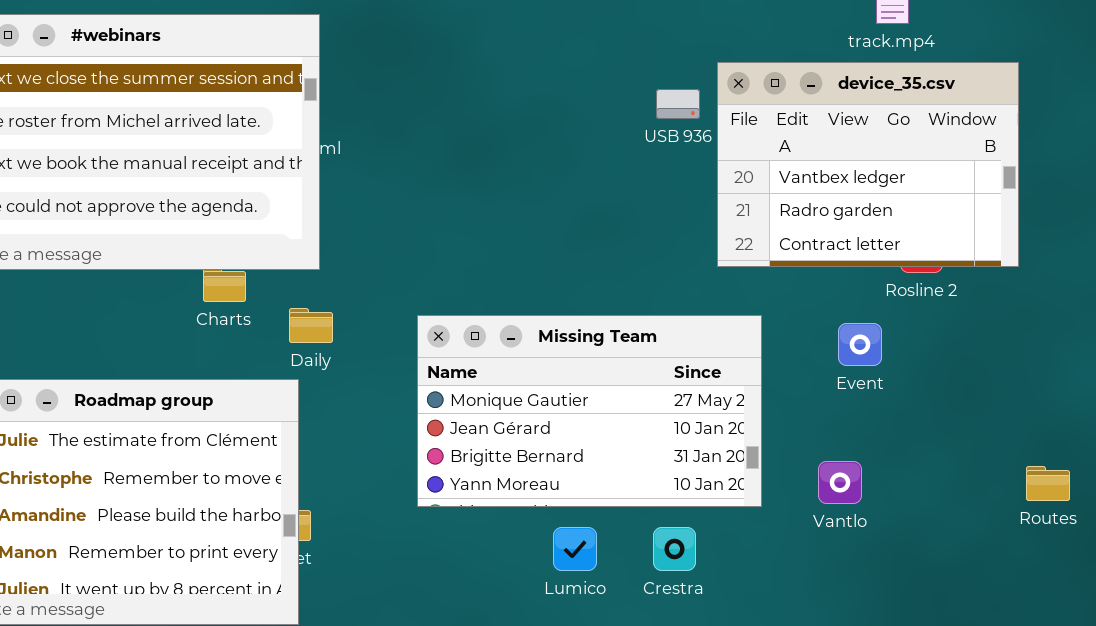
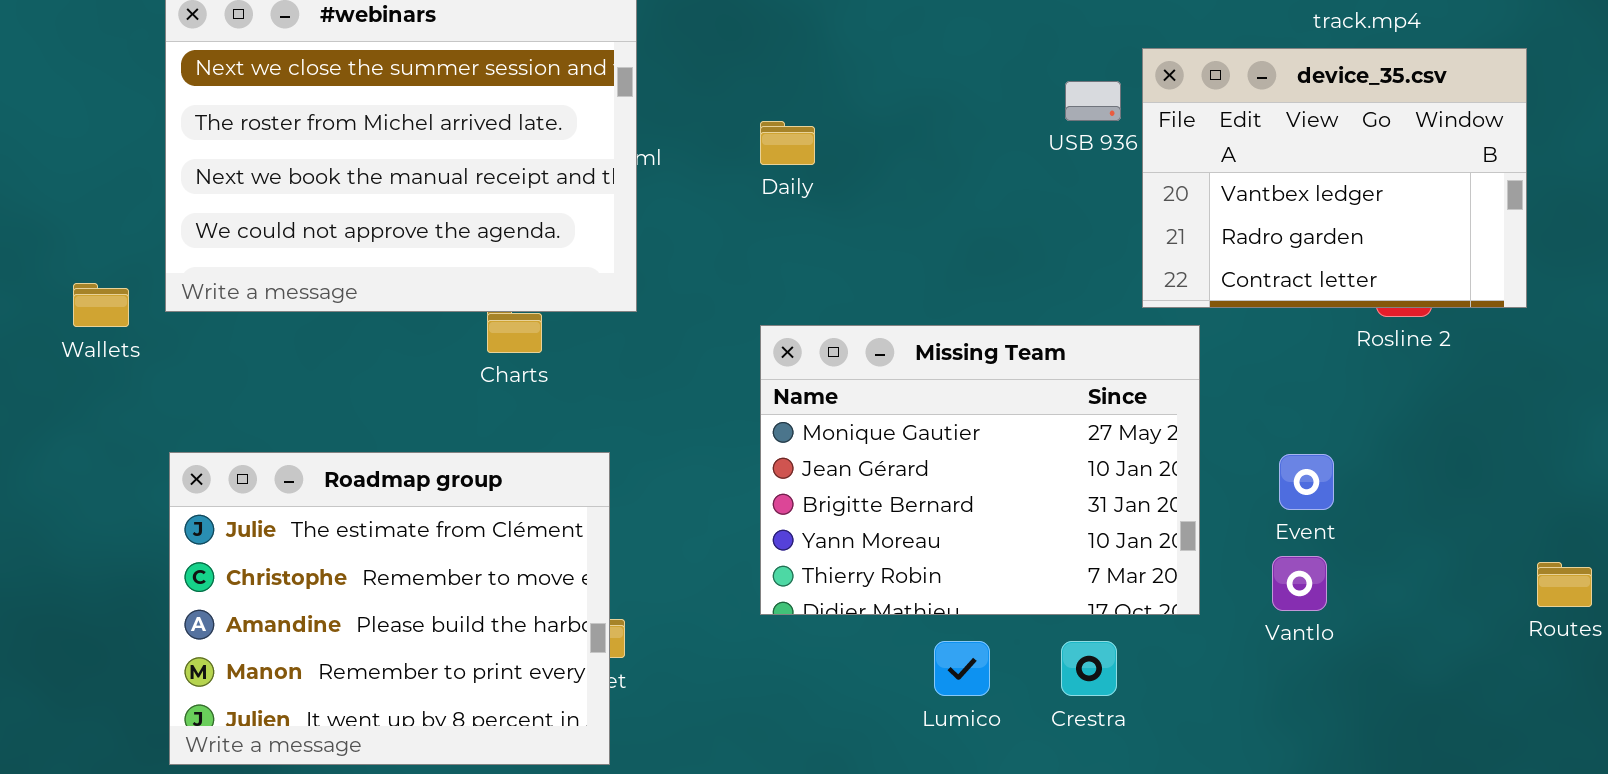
Daily: [289,308,333,343] -> [760,121,815,165], moved
Missing Team: [417,315,762,507] -> [760,325,1200,615], resized
Event: [838,323,882,366] -> [1279,454,1334,510], moved

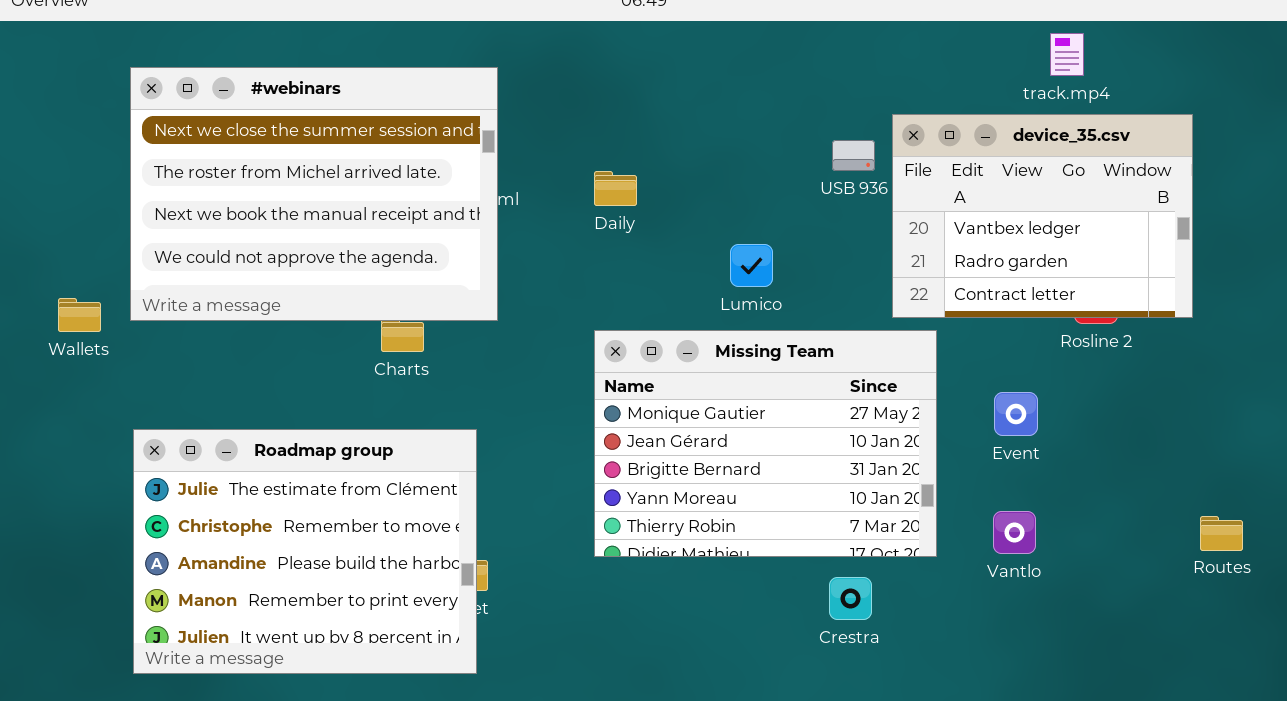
Event: [1279,454,1334,510] -> [994,392,1038,436], moved
Lumico: [934,641,990,696] -> [730,244,773,287], moved

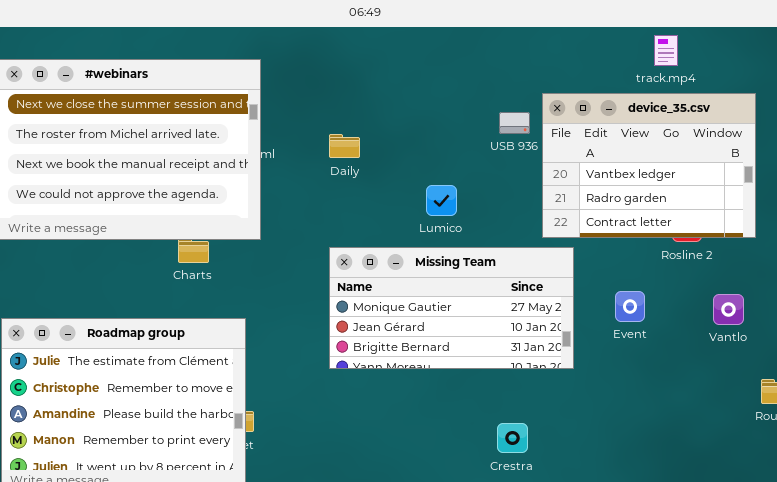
Missing Team: [594,330,937,557] -> [329,247,574,369], resized
Vantlo: [993,511,1036,554] -> [713,294,744,325], moved

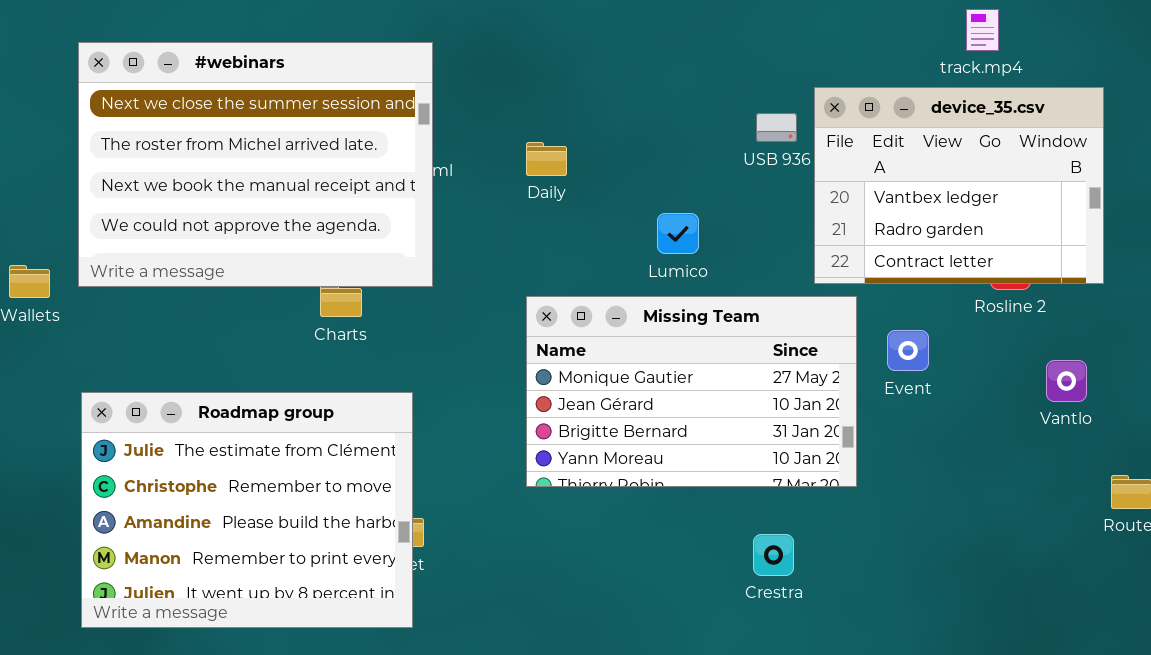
Missing Team: [329,247,574,369] -> [526,296,857,487], resized
Event: [615,291,645,322] -> [887,330,929,371], moved

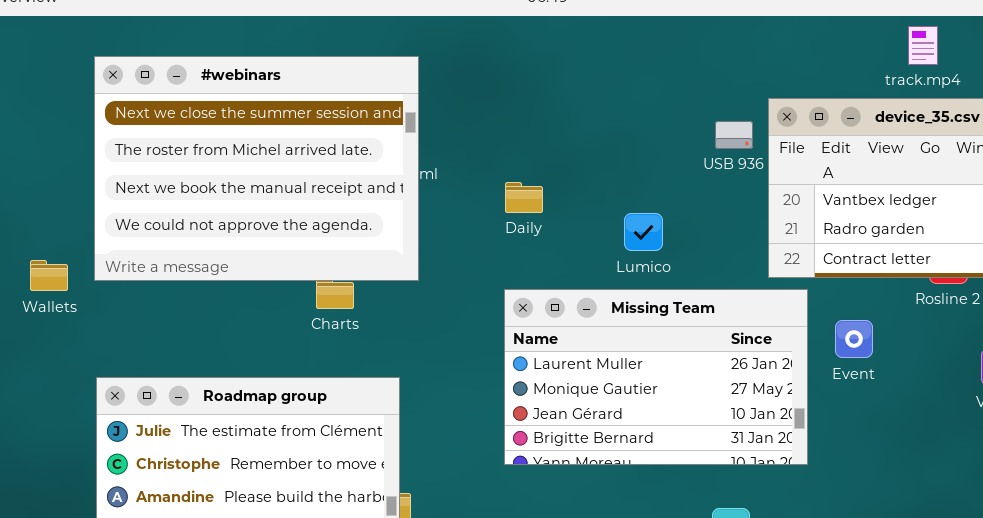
Daily: [526,142,567,176] -> [505,182,543,213], moved
Missing Team: [526,296,857,487] -> [504,289,808,465], scrolled up 1 row

